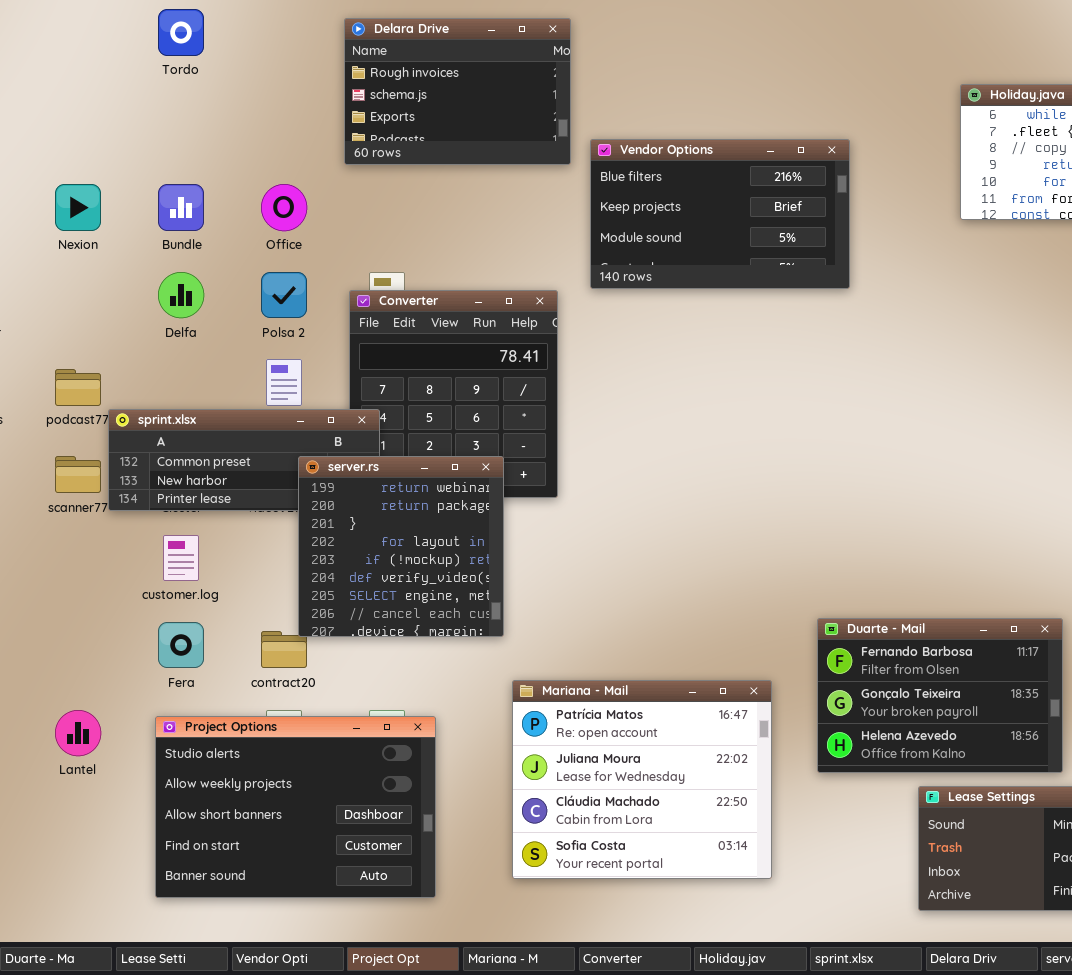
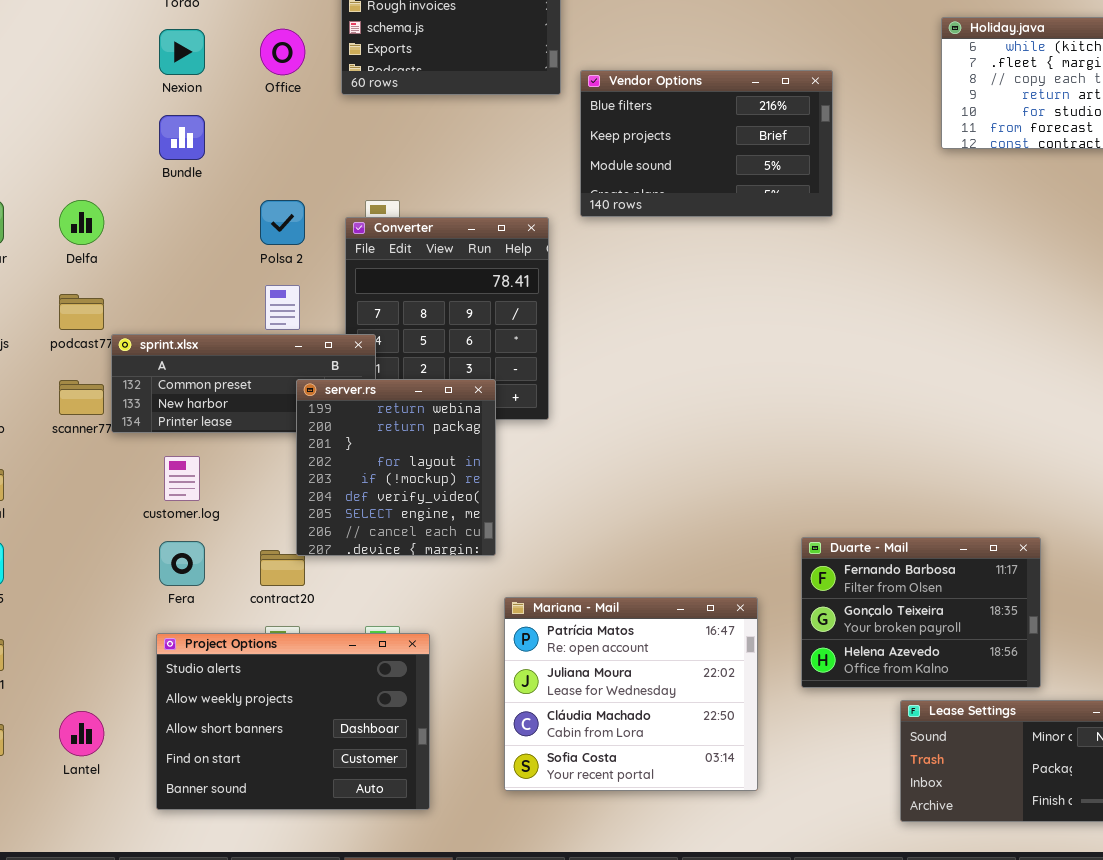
Nexion: [55,184,101,231] -> [159,29,205,75], moved
Office: [261,184,307,231] -> [260,29,305,75], moved
Delfa: [158,272,204,318] -> [59,200,104,245], moved
Lantel: [55,710,101,756] -> [59,711,104,756], moved

